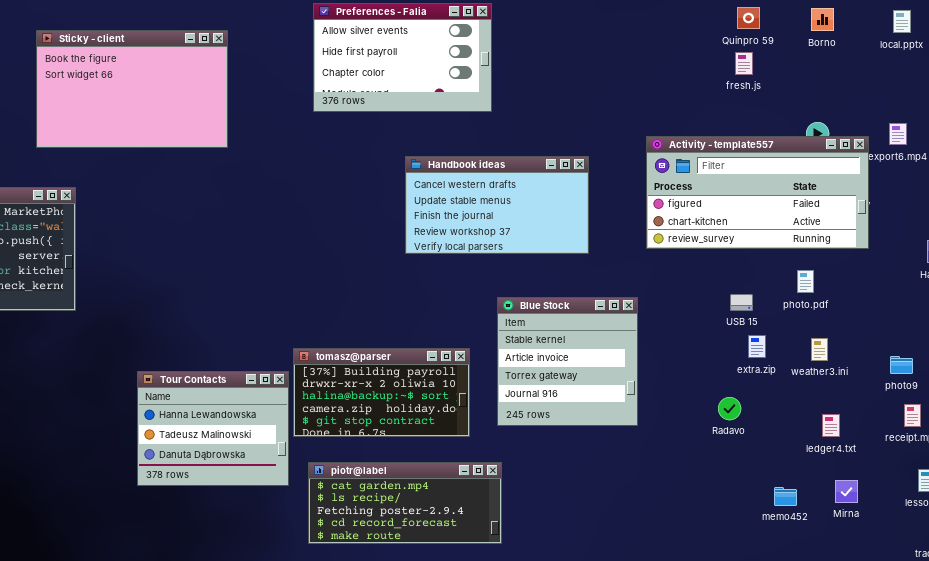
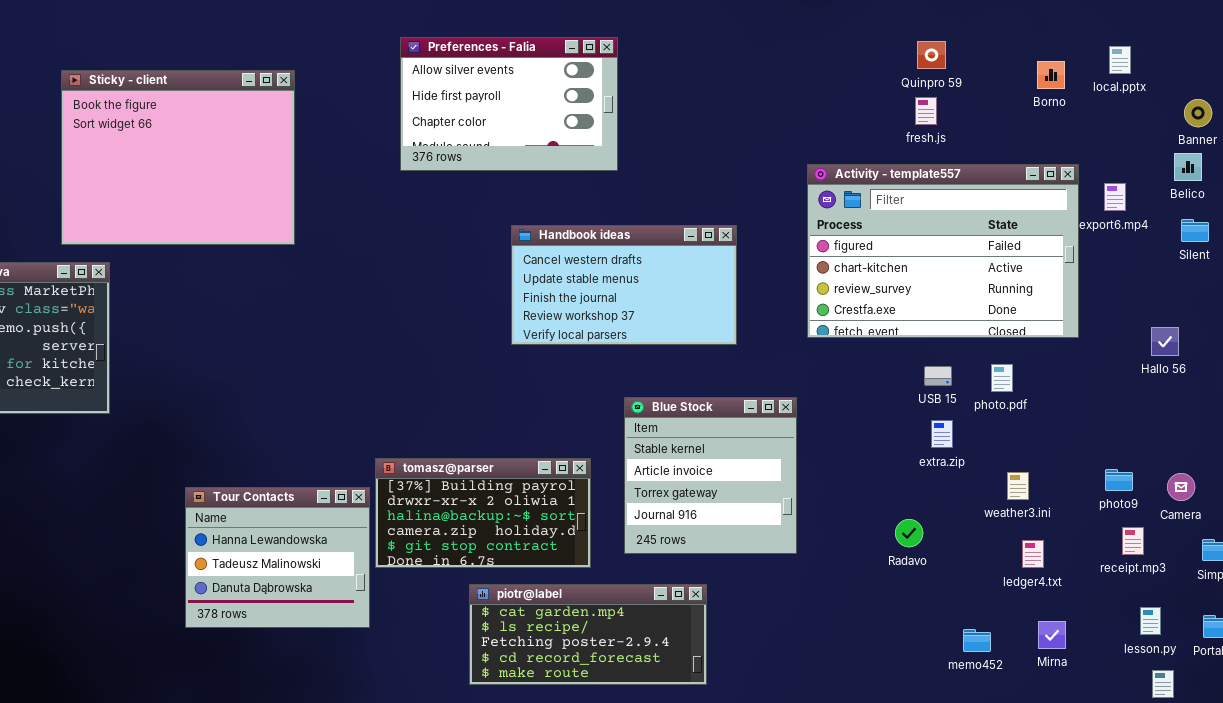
Borno: [811,8,834,31] -> [1037,61,1065,89], moved
Sticky - client: [36,30,228,148] -> [61,70,295,245], resized
Activity - template557: [646,136,869,249] -> [807,164,1079,338], resized
USB 15: [730,294,753,311] -> [924,366,952,386], moved
extra.zip: [748,335,766,358] -> [931,420,953,448], moved
weather3.ini: [811,338,828,361] -> [1007,472,1029,500], moved
piotr@label: [308,462,502,544] -> [469,584,707,685], moved

